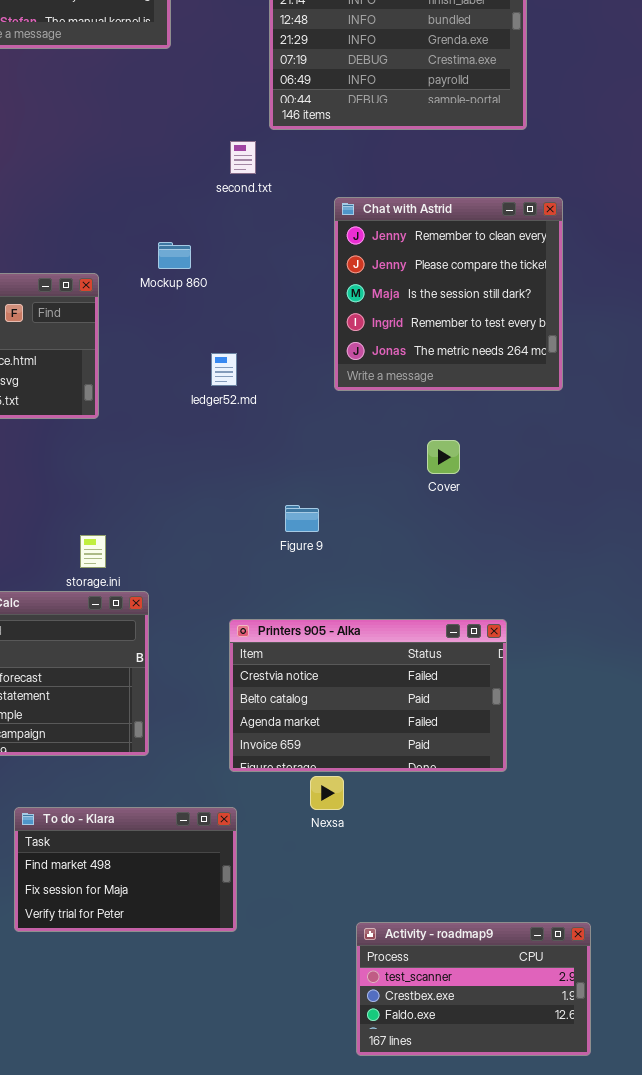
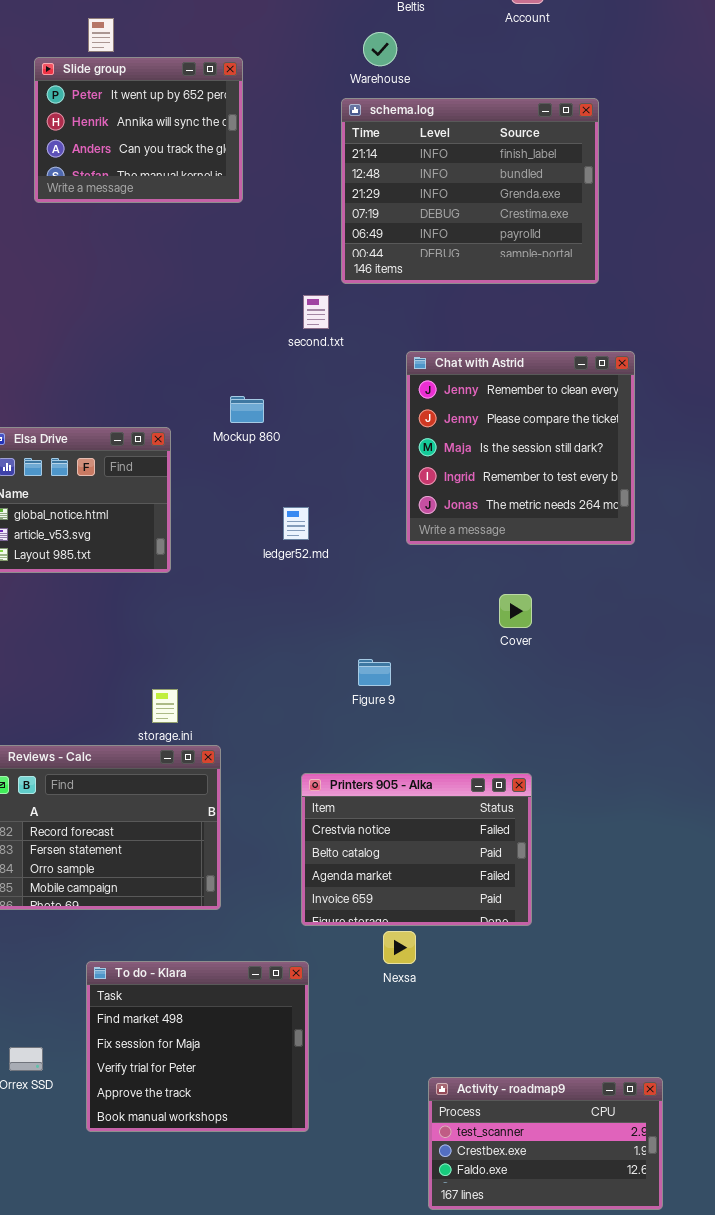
Printers 905 - Alka: [229,619,507,772] -> [301,773,532,926], resized
To do - Klara: [14,807,237,932] -> [86,961,309,1132], resized

